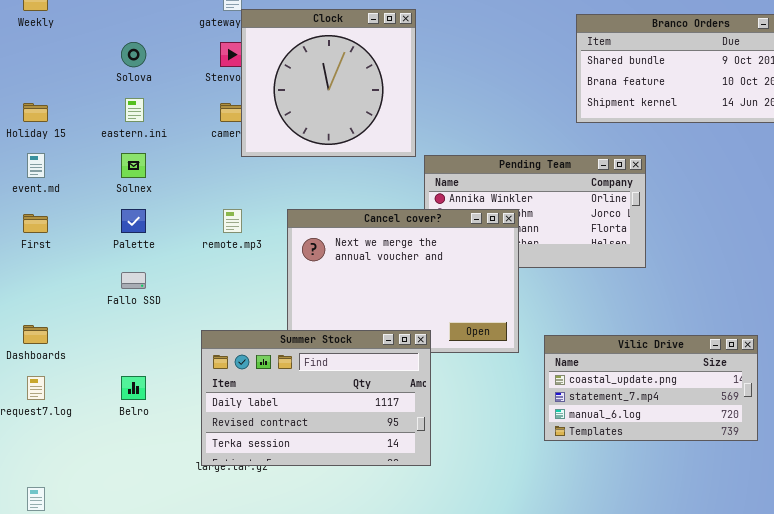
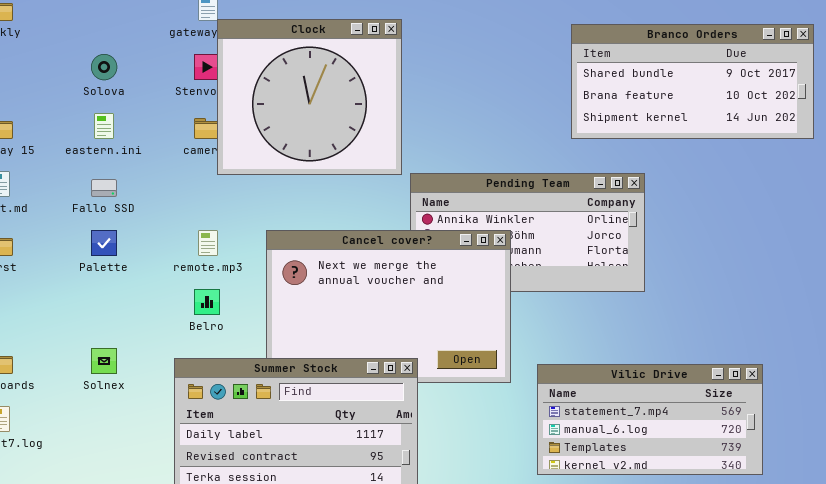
Solnex: [121,153,146,178] -> [91,348,117,374], moved
Fallo SSD: [121,272,146,289] -> [91,179,117,197], moved
Vilic Drive: [544,335,758,441] -> [537,364,763,475], scrolled down 1 row
Belro: [121,376,146,400] -> [194,289,220,315], moved

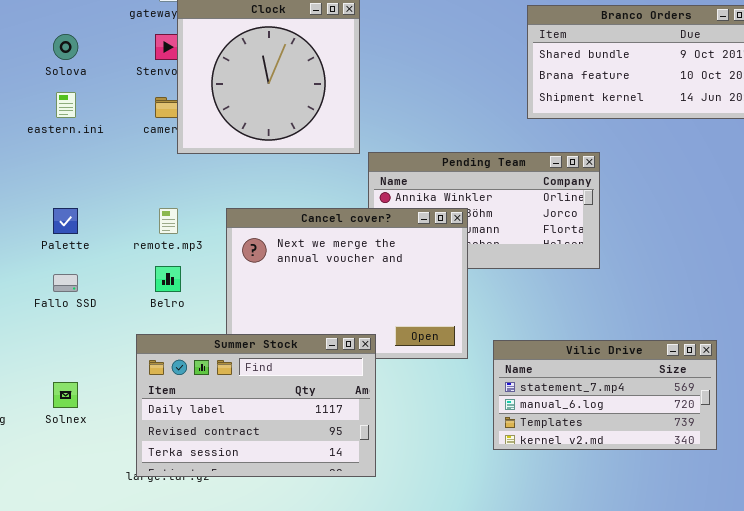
Fallo SSD: [91,179,117,197] -> [53,274,78,292], moved
Solnex: [91,348,117,374] -> [53,382,78,408], moved

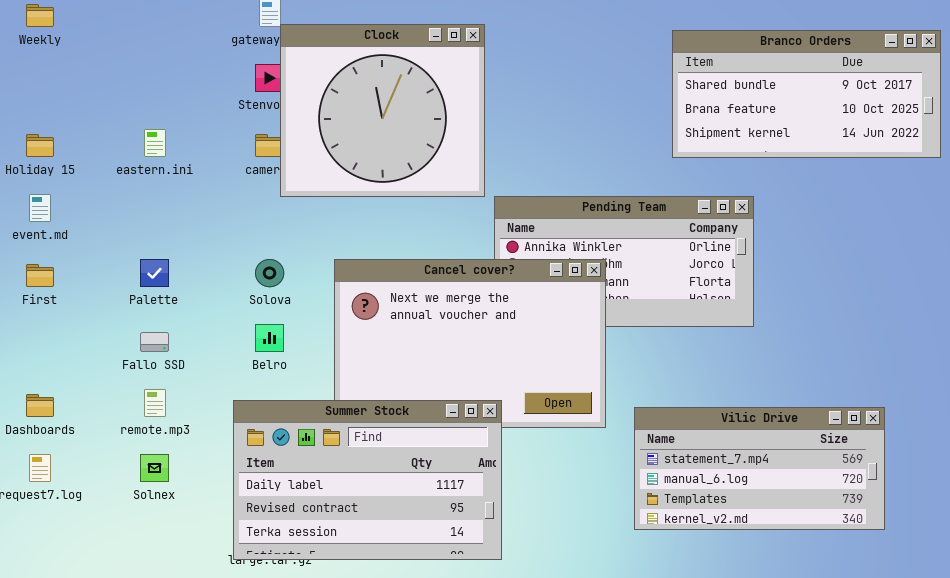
Solova: [53,34,78,60] -> [255,259,284,287], moved
remote.mp3: [159,208,178,234] -> [144,389,166,417], moved

